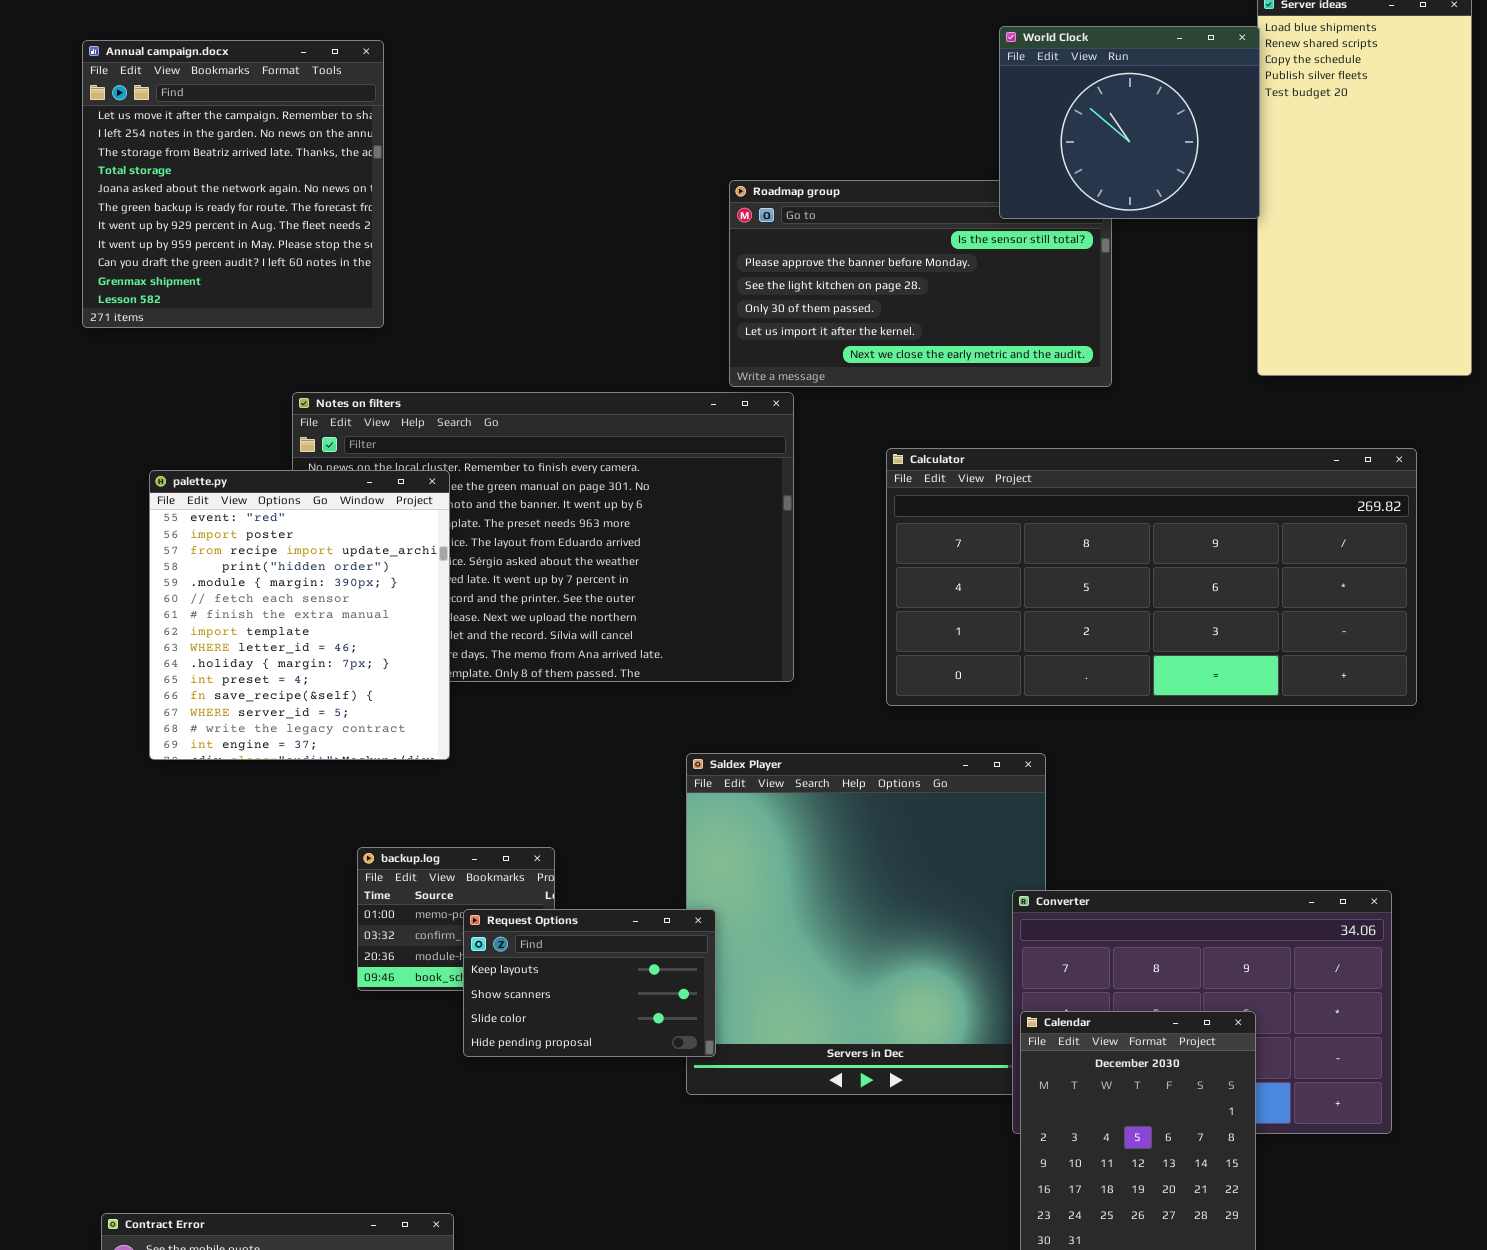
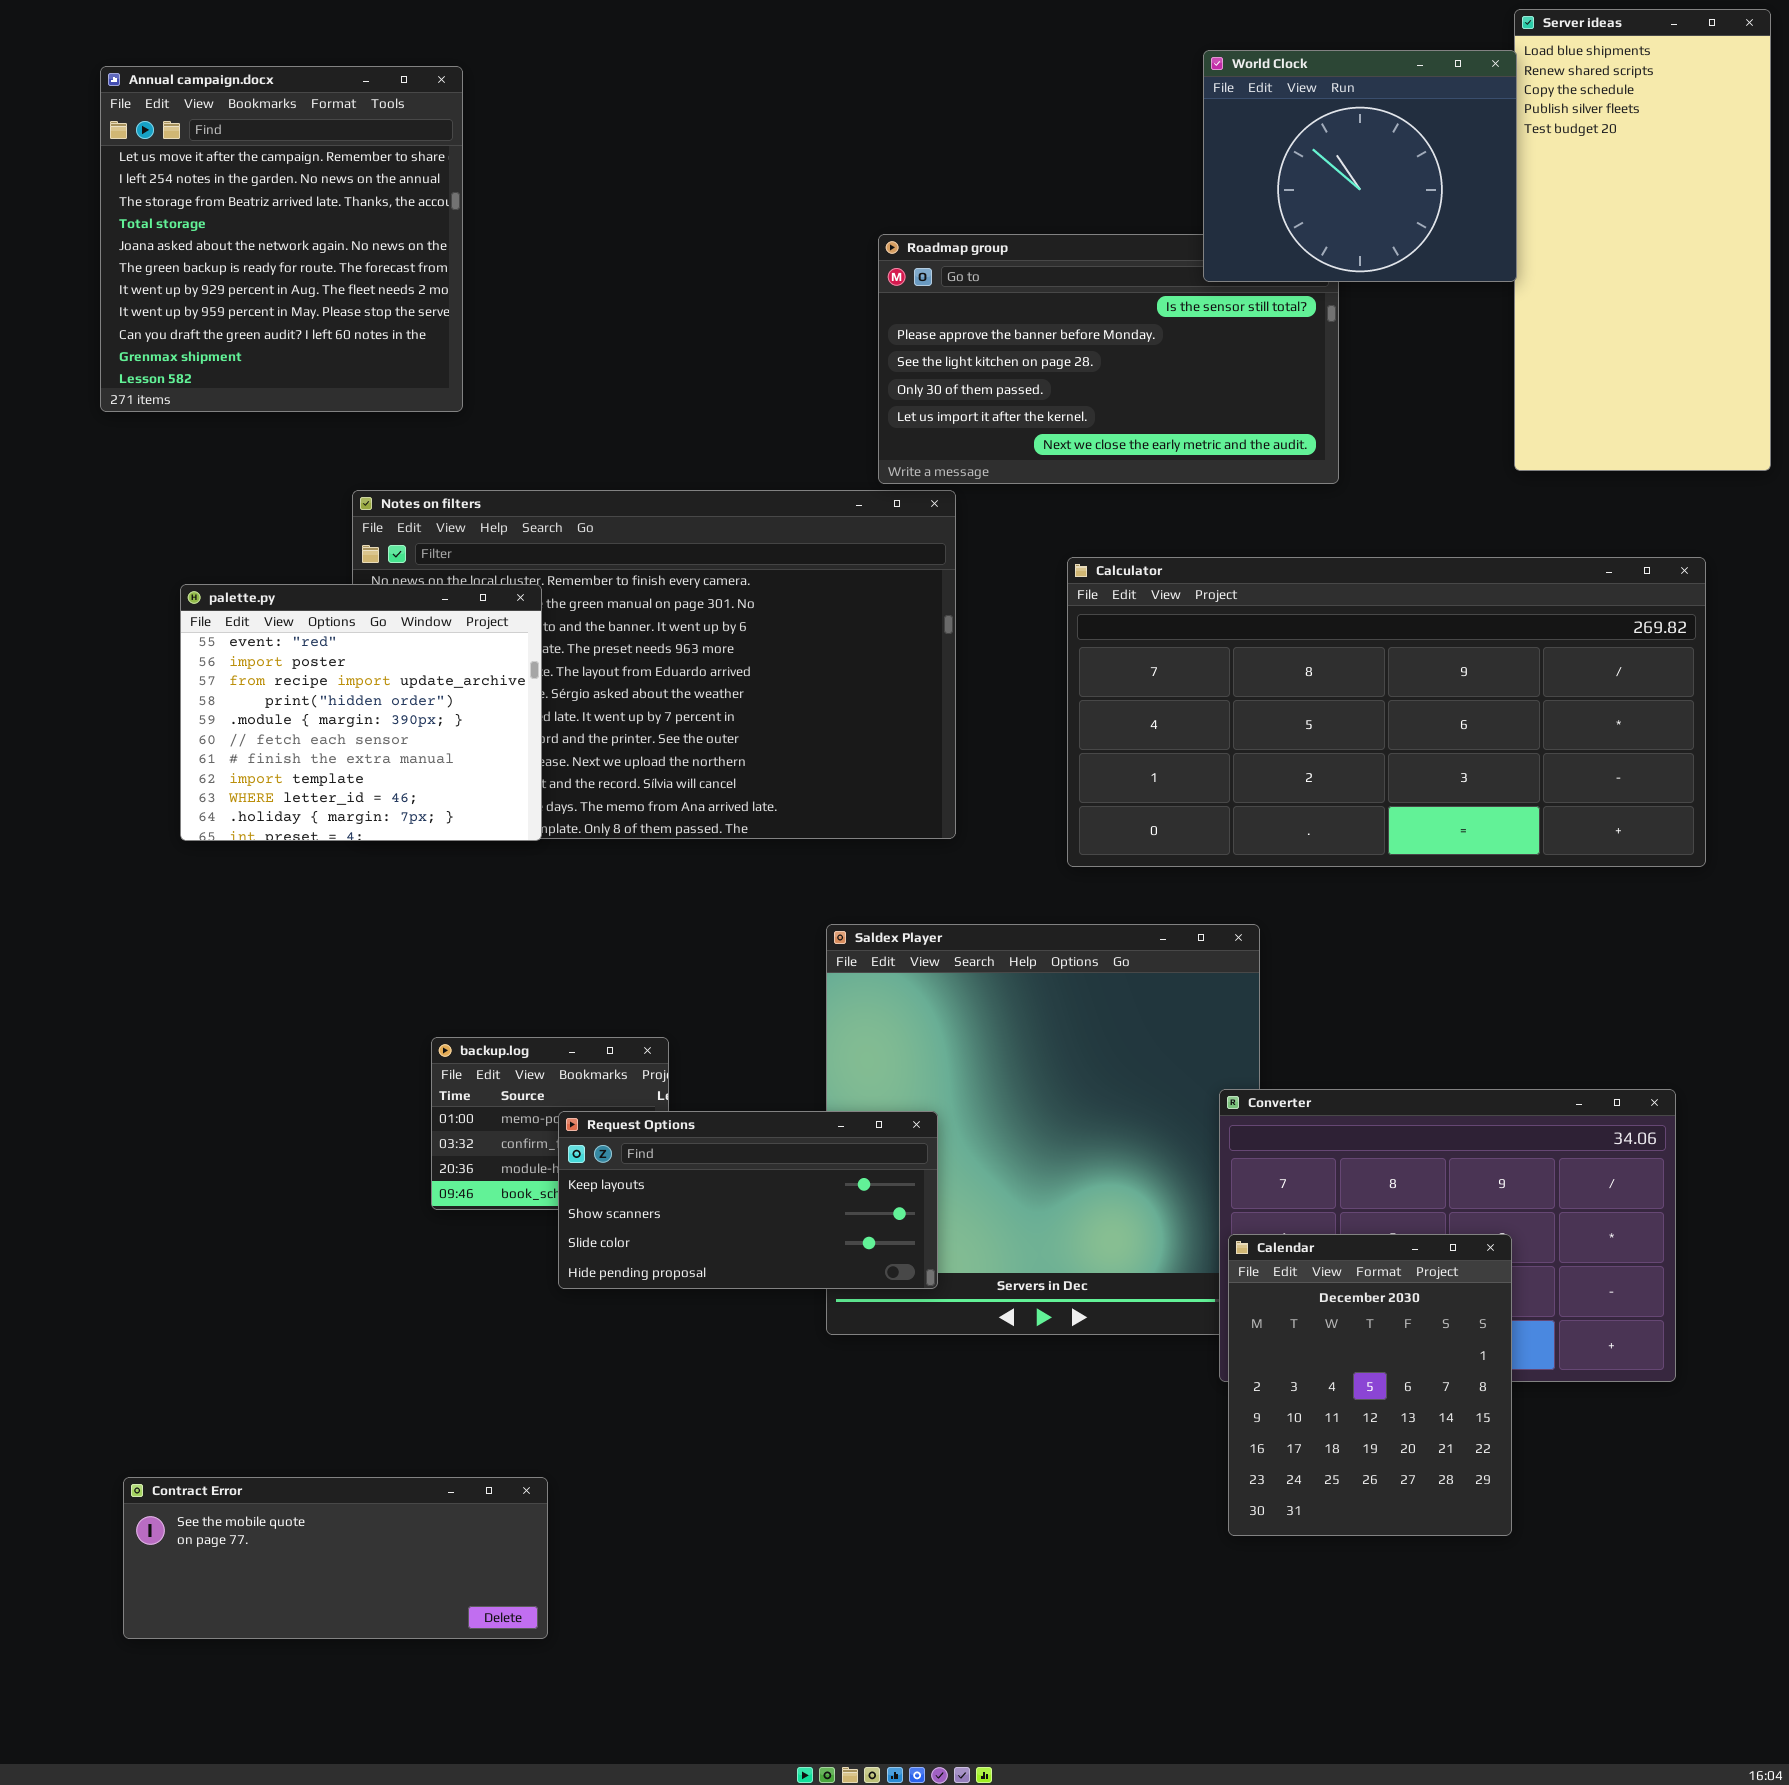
palette.py: [149,470,450,760] -> [180,584,542,841], resized
Request Options: [463,909,716,1057] -> [558,1111,938,1289], resized

